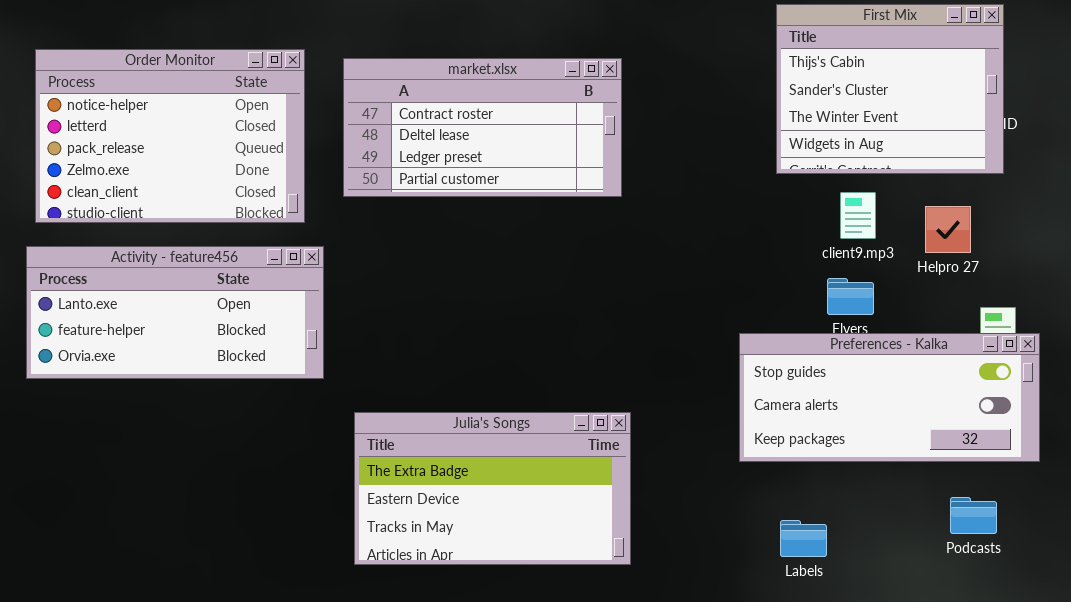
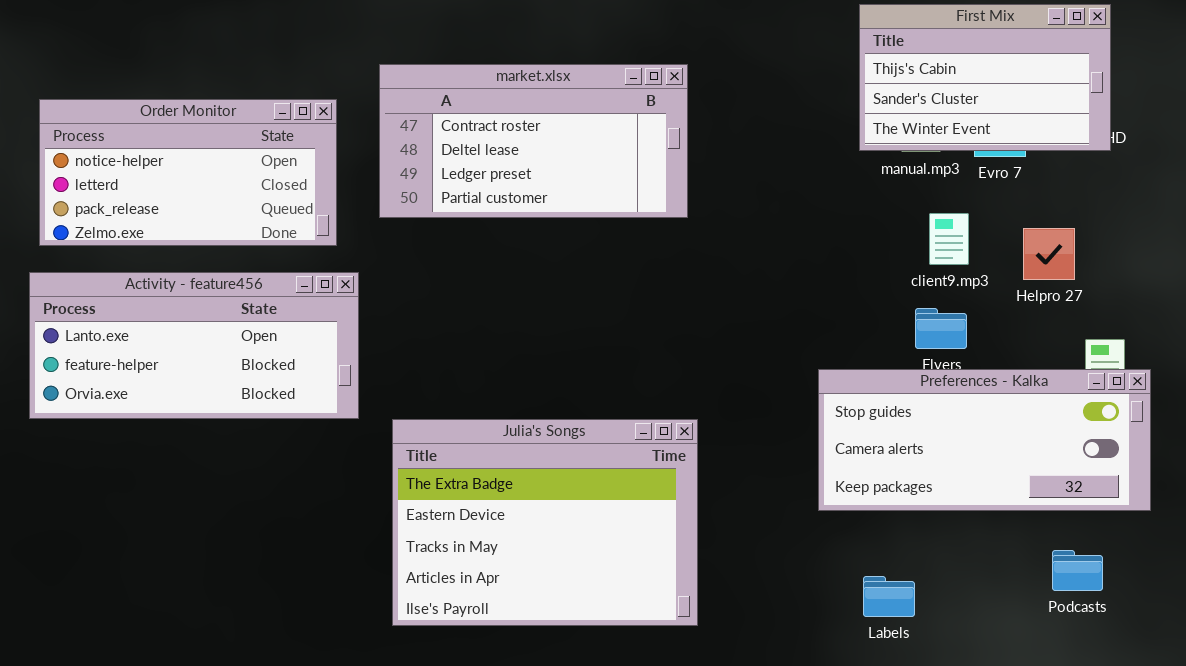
First Mix: [776,4,1004,174] -> [859,4,1111,151], resized
Order Monitor: [35,49,305,223] -> [39,99,337,246], resized
Julia's Songs: [354,412,631,565] -> [392,419,698,626], resized

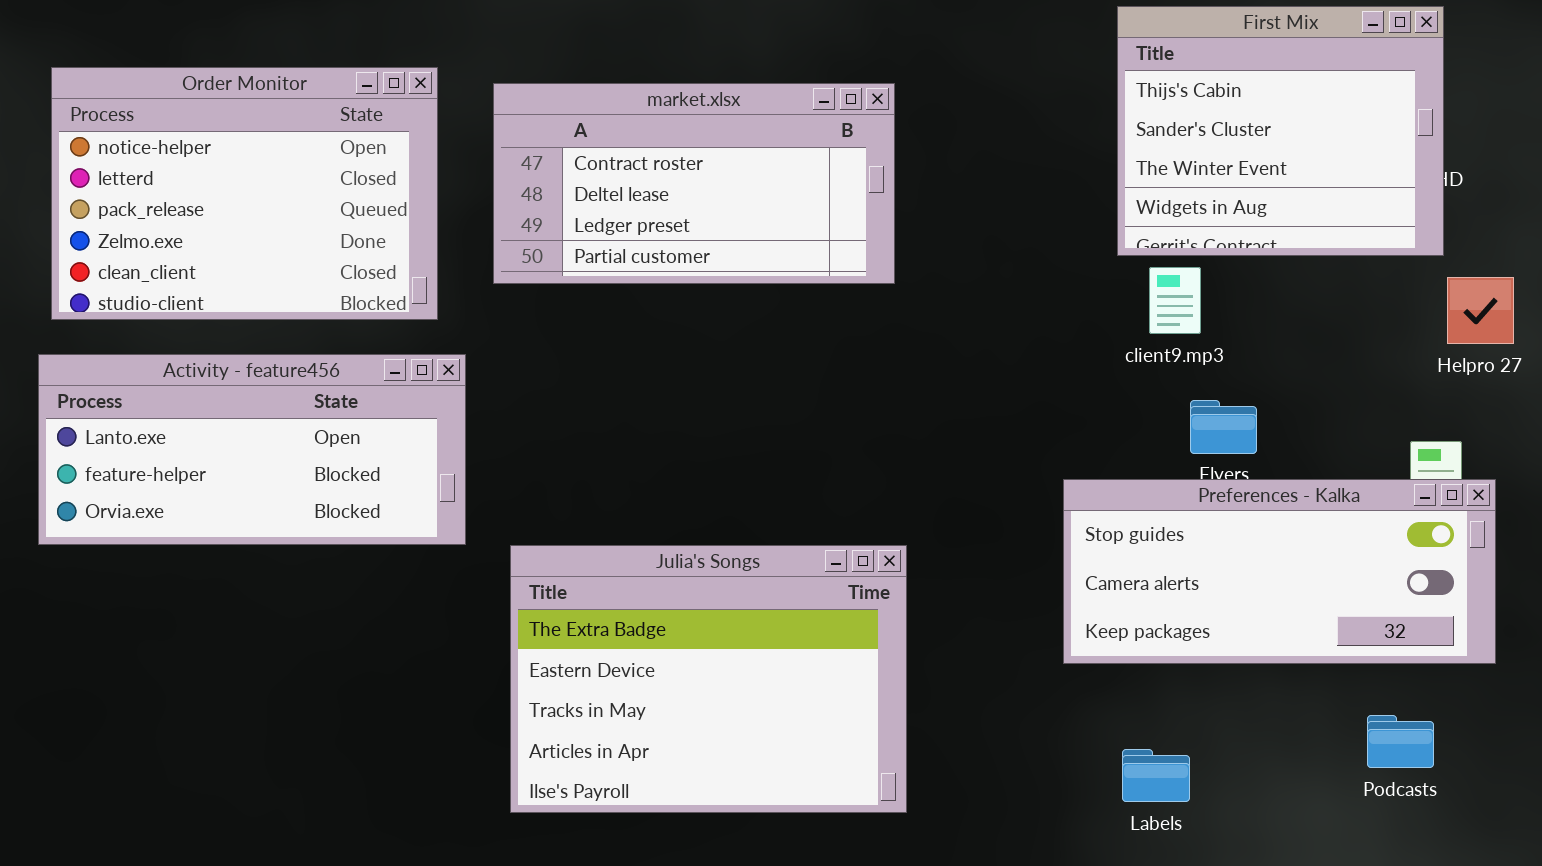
First Mix: [859,4,1111,151] -> [1117,6,1444,256], resized
Order Monitor: [39,99,337,246] -> [51,67,438,320], resized
client9.mp3: [929,213,969,265] -> [1149,267,1201,334], moved
Helpro 27: [1023,228,1075,280] -> [1447,277,1514,344], moved

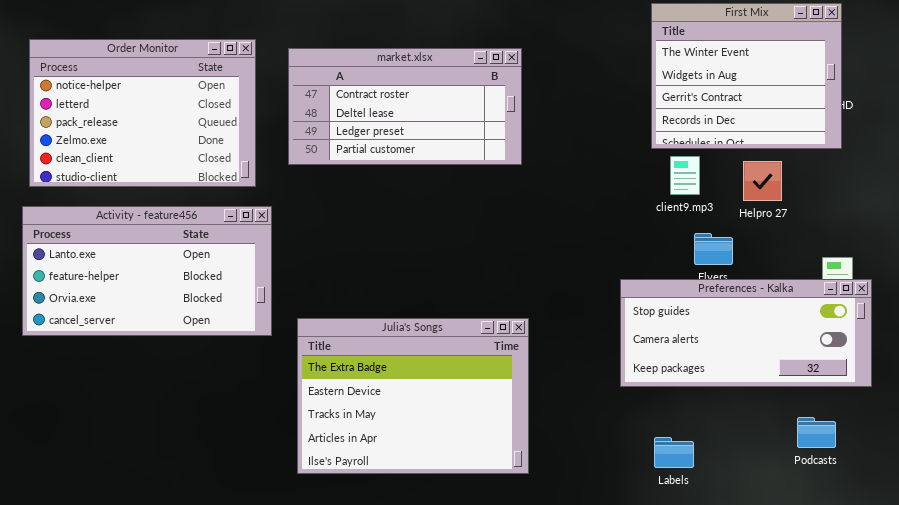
First Mix: [1117,6,1444,256] -> [651,3,842,149], scrolled down 2 rows
Helpro 27: [1447,277,1514,344] -> [743,161,782,201], moved
Activity - feature456: [38,354,466,545] -> [22,206,272,336], resized

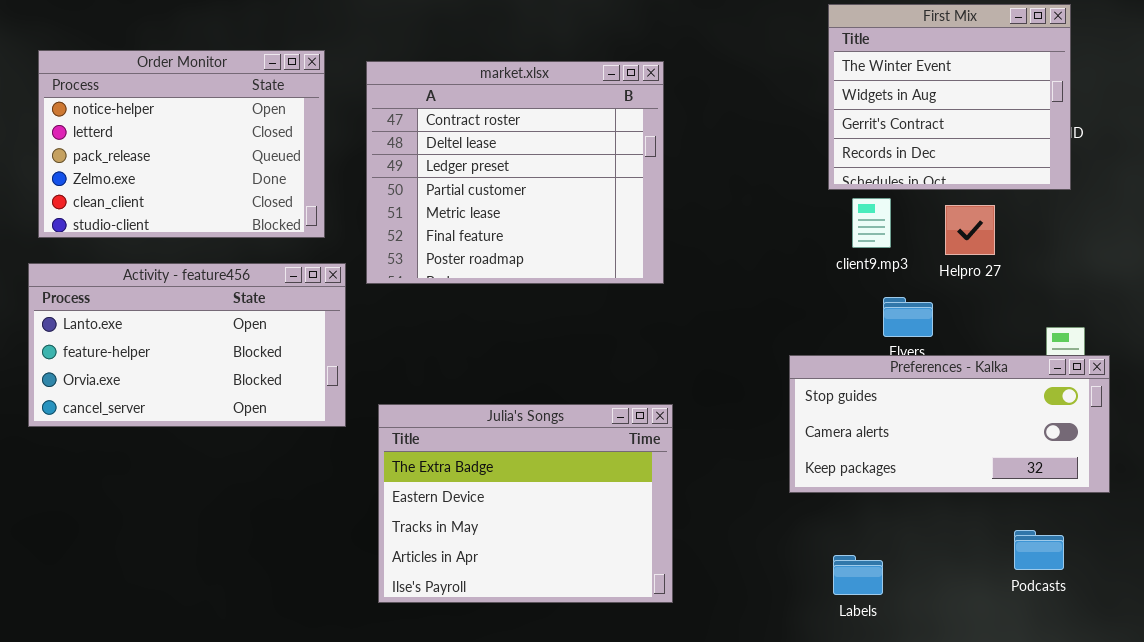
market.xlsx: [288,48,522,165] -> [366,61,664,284], resized

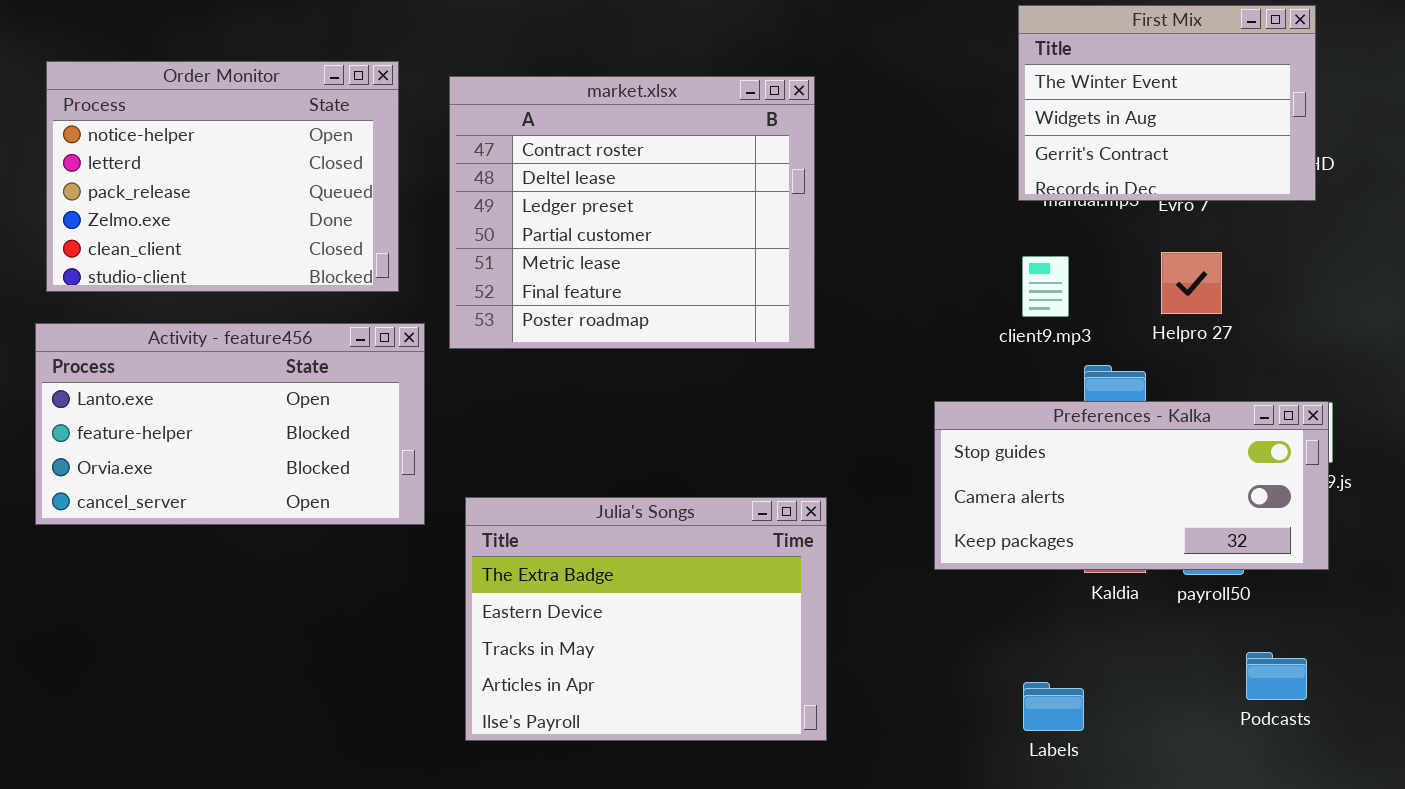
First Mix: [828,4,1071,190] -> [1018,5,1316,201], resized
client9.mp3: [852,198,891,248] -> [1022,256,1069,317], moved
Preferences - Kalka: [789,355,1110,493] -> [934,401,1329,570], moved

